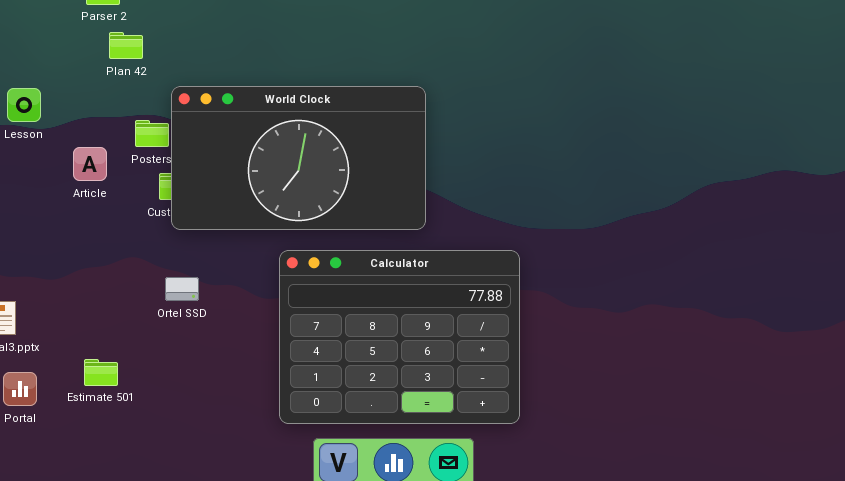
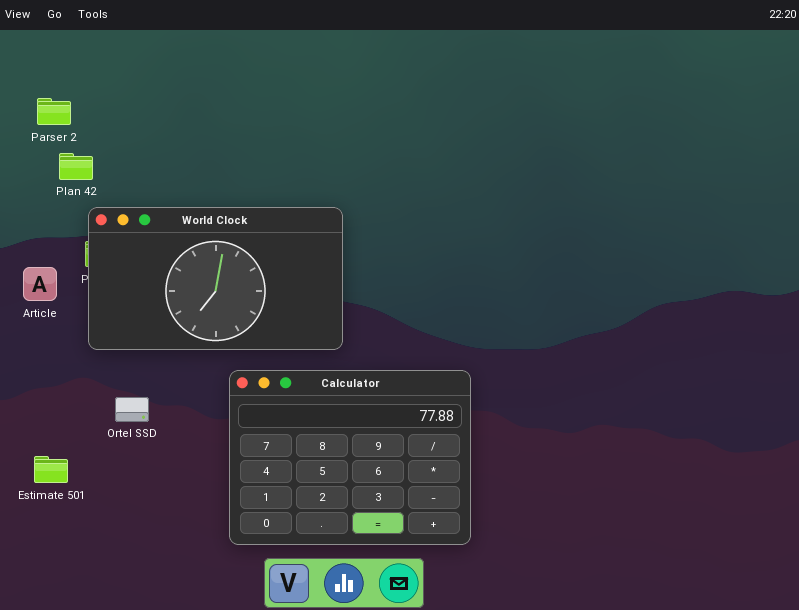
World Clock: [171,86,426,230] -> [88,207,343,350], moved
Estimate 501: [84,359,118,386] -> [34,456,68,483], moved

